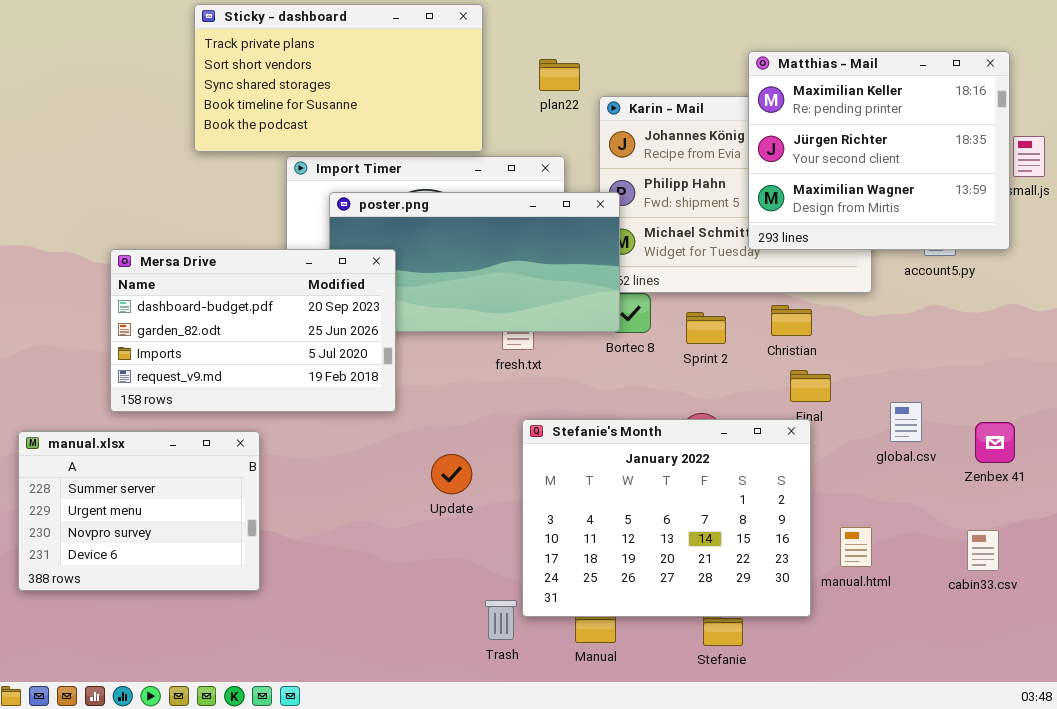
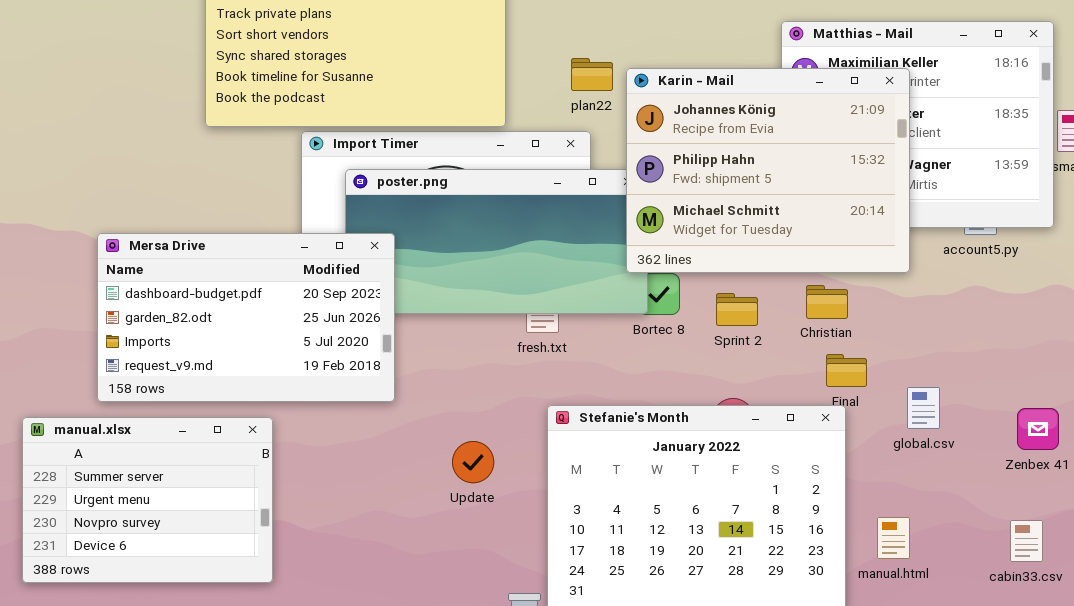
plan22: [539,59,580,91] -> [571,58,613,91], moved
Karin - Mail: [599,96,872,293] -> [626,68,910,273], raised
Mersa Drive: [110,249,396,412] -> [97,233,395,402], moved
global.csv: [890,402,922,442] -> [907,387,940,429], moved

